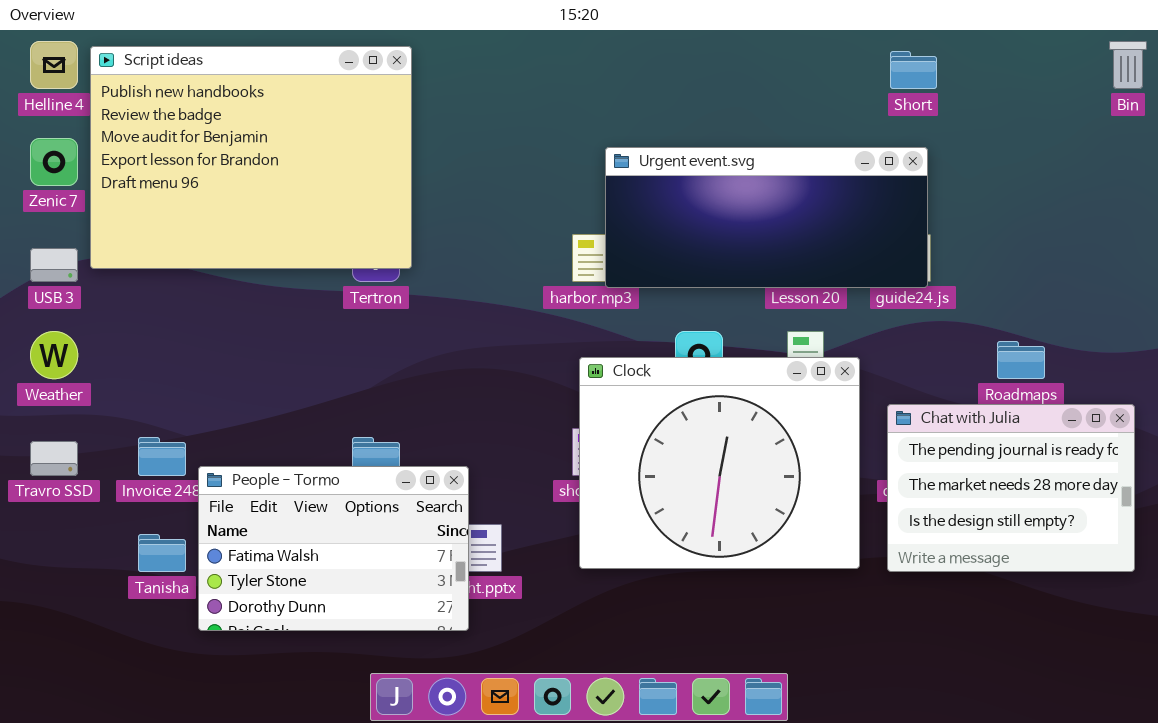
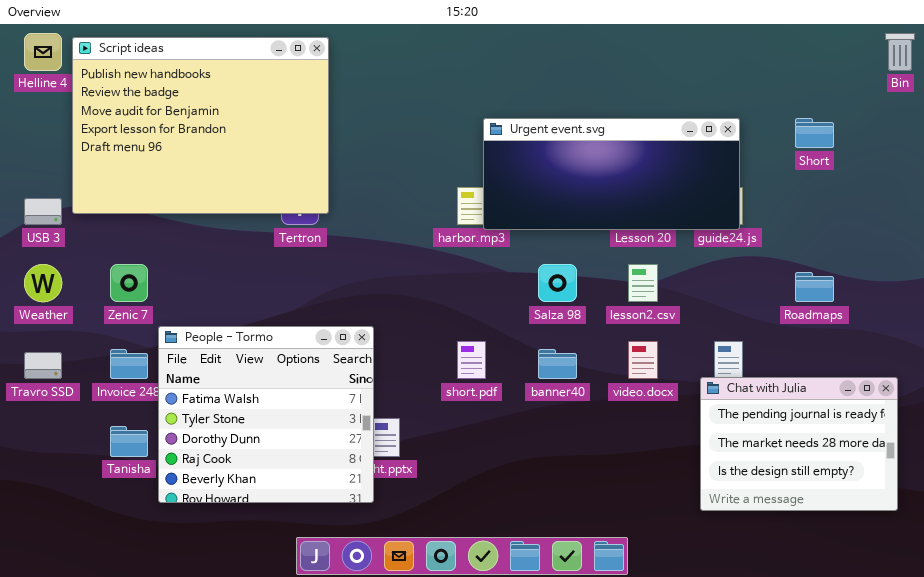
Short: [890,51,937,89] -> [795,118,834,148], moved
Zenic 7: [30,138,78,186] -> [110,264,148,302], moved
Clock: [579,357,860,569] -> none, closed
Chat with Julia: [887,404,1135,572] -> [700,377,898,511], moved
People - Tormo: [198,466,469,631] -> [158,326,374,503], resized

